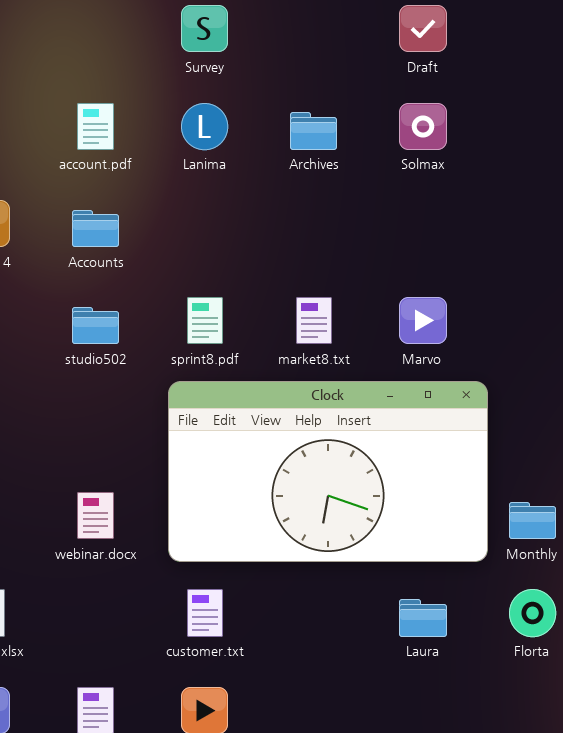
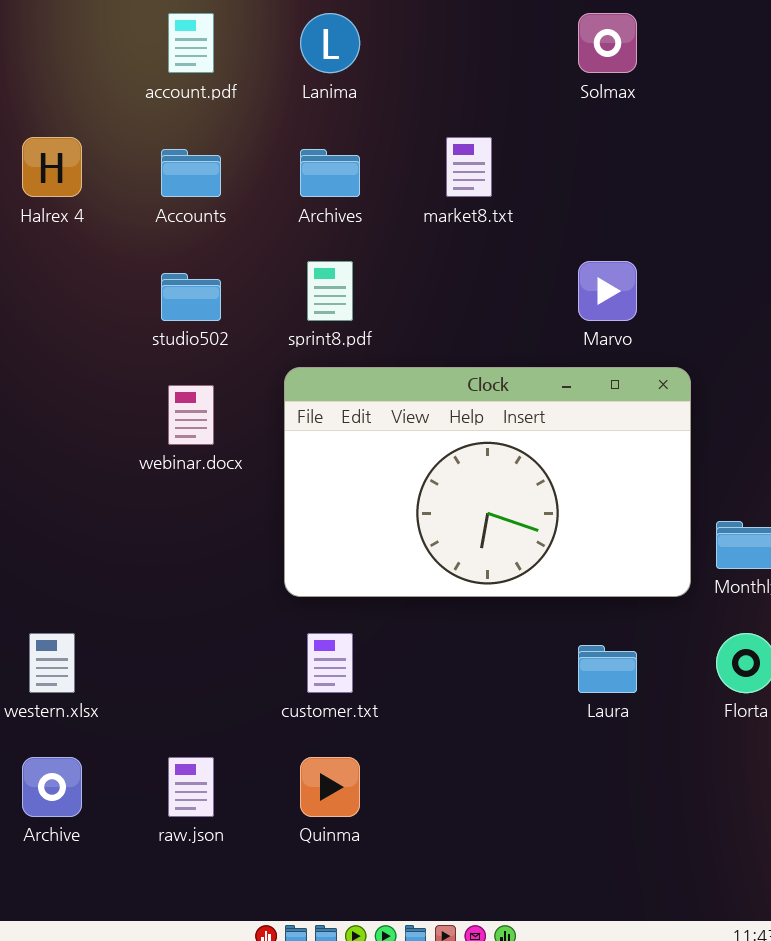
Archives: [290,112,337,150] -> [300,149,360,197], moved
market8.txt: [296,297,332,344] -> [446,137,492,197], moved
webinar.docx: [77,492,114,539] -> [168,385,214,445], moved

